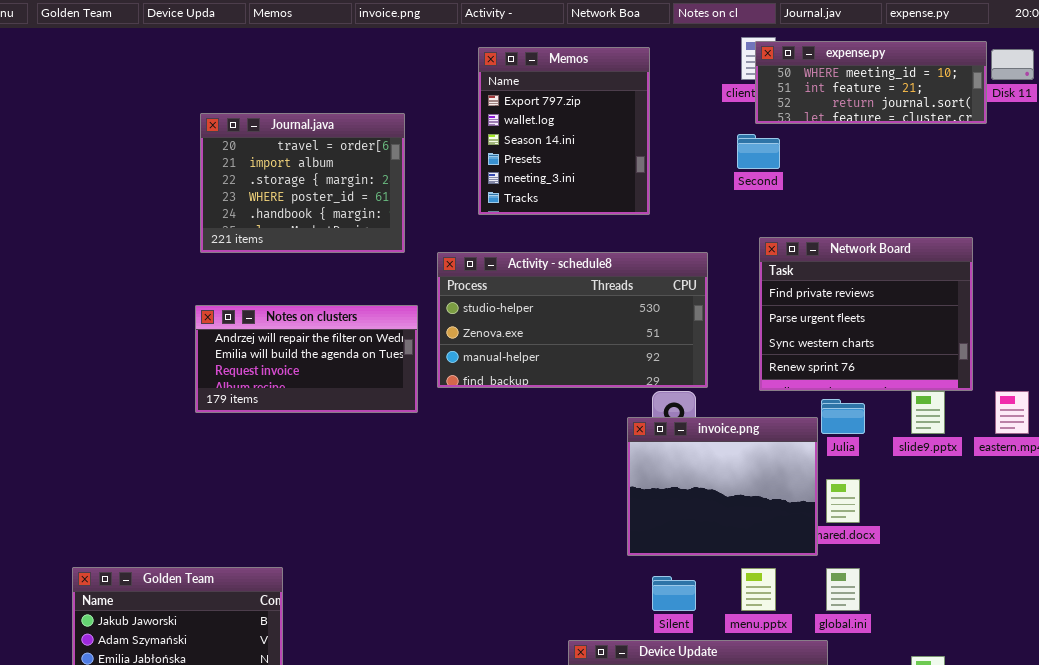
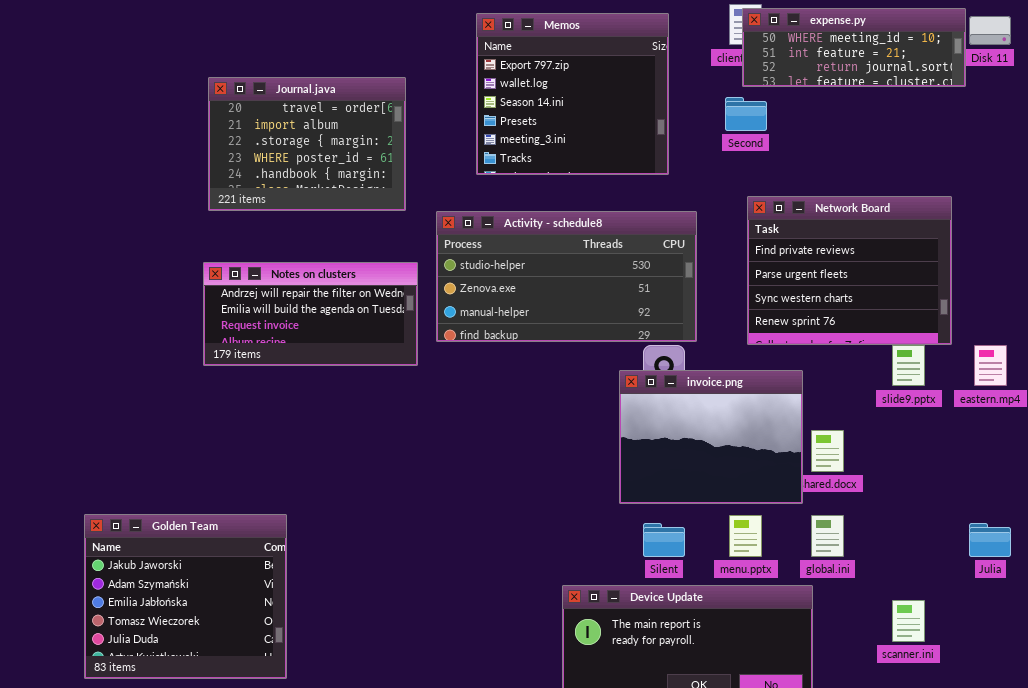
Memos: [478,47,650,215] -> [476,13,669,175], resized
Julia: [821,399,865,434] -> [969,523,1011,557], moved

